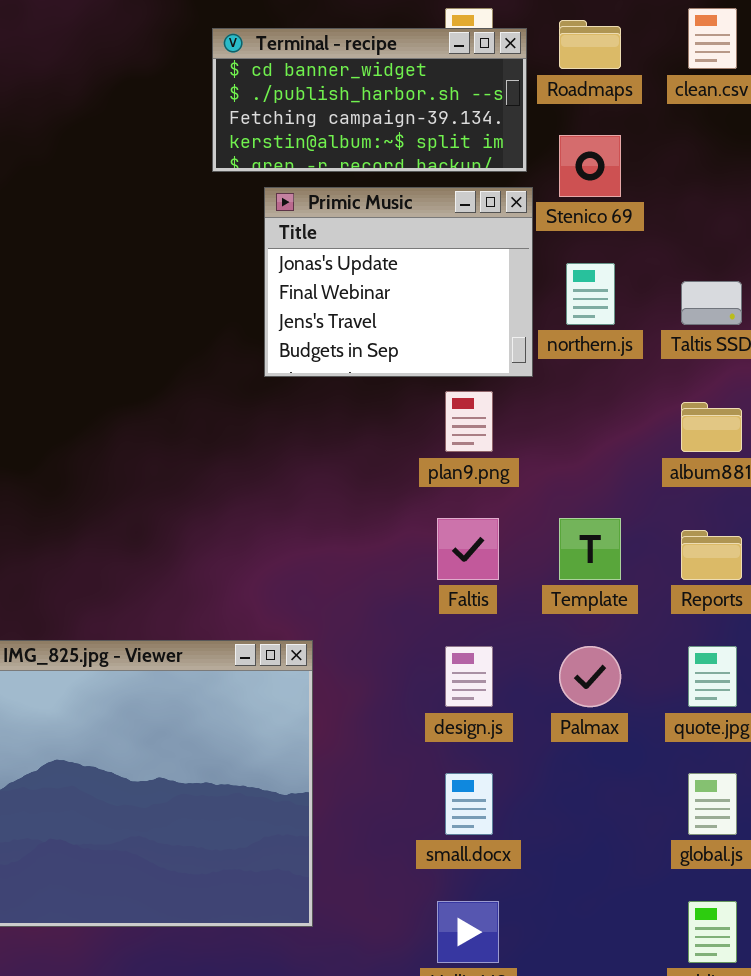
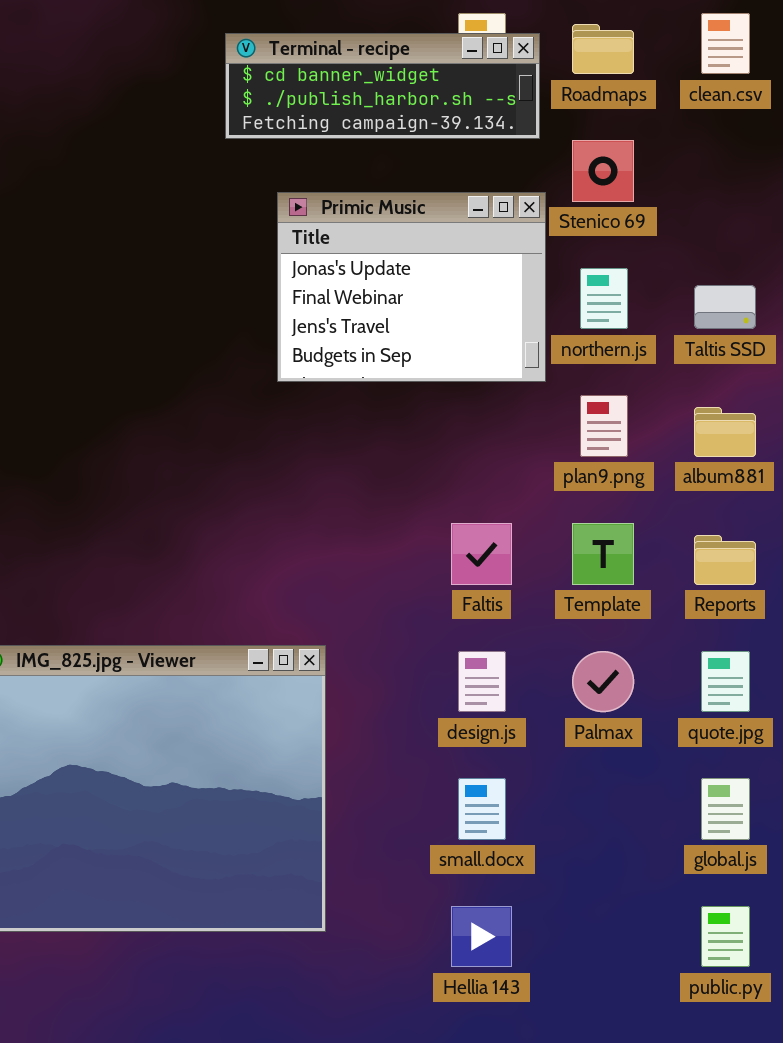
Terminal - recipe: [212,28,527,172] -> [225,33,540,139], resized
plan9.png: [445,391,493,452] -> [580,395,628,457], moved

